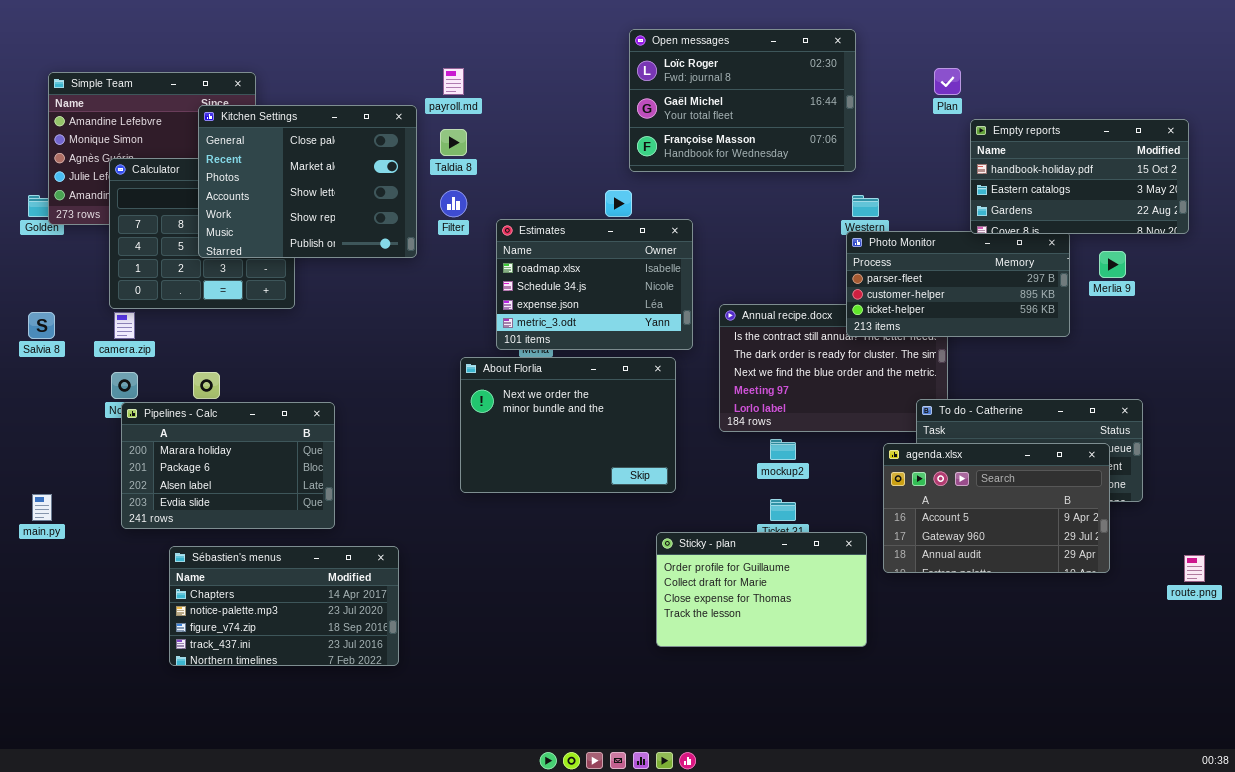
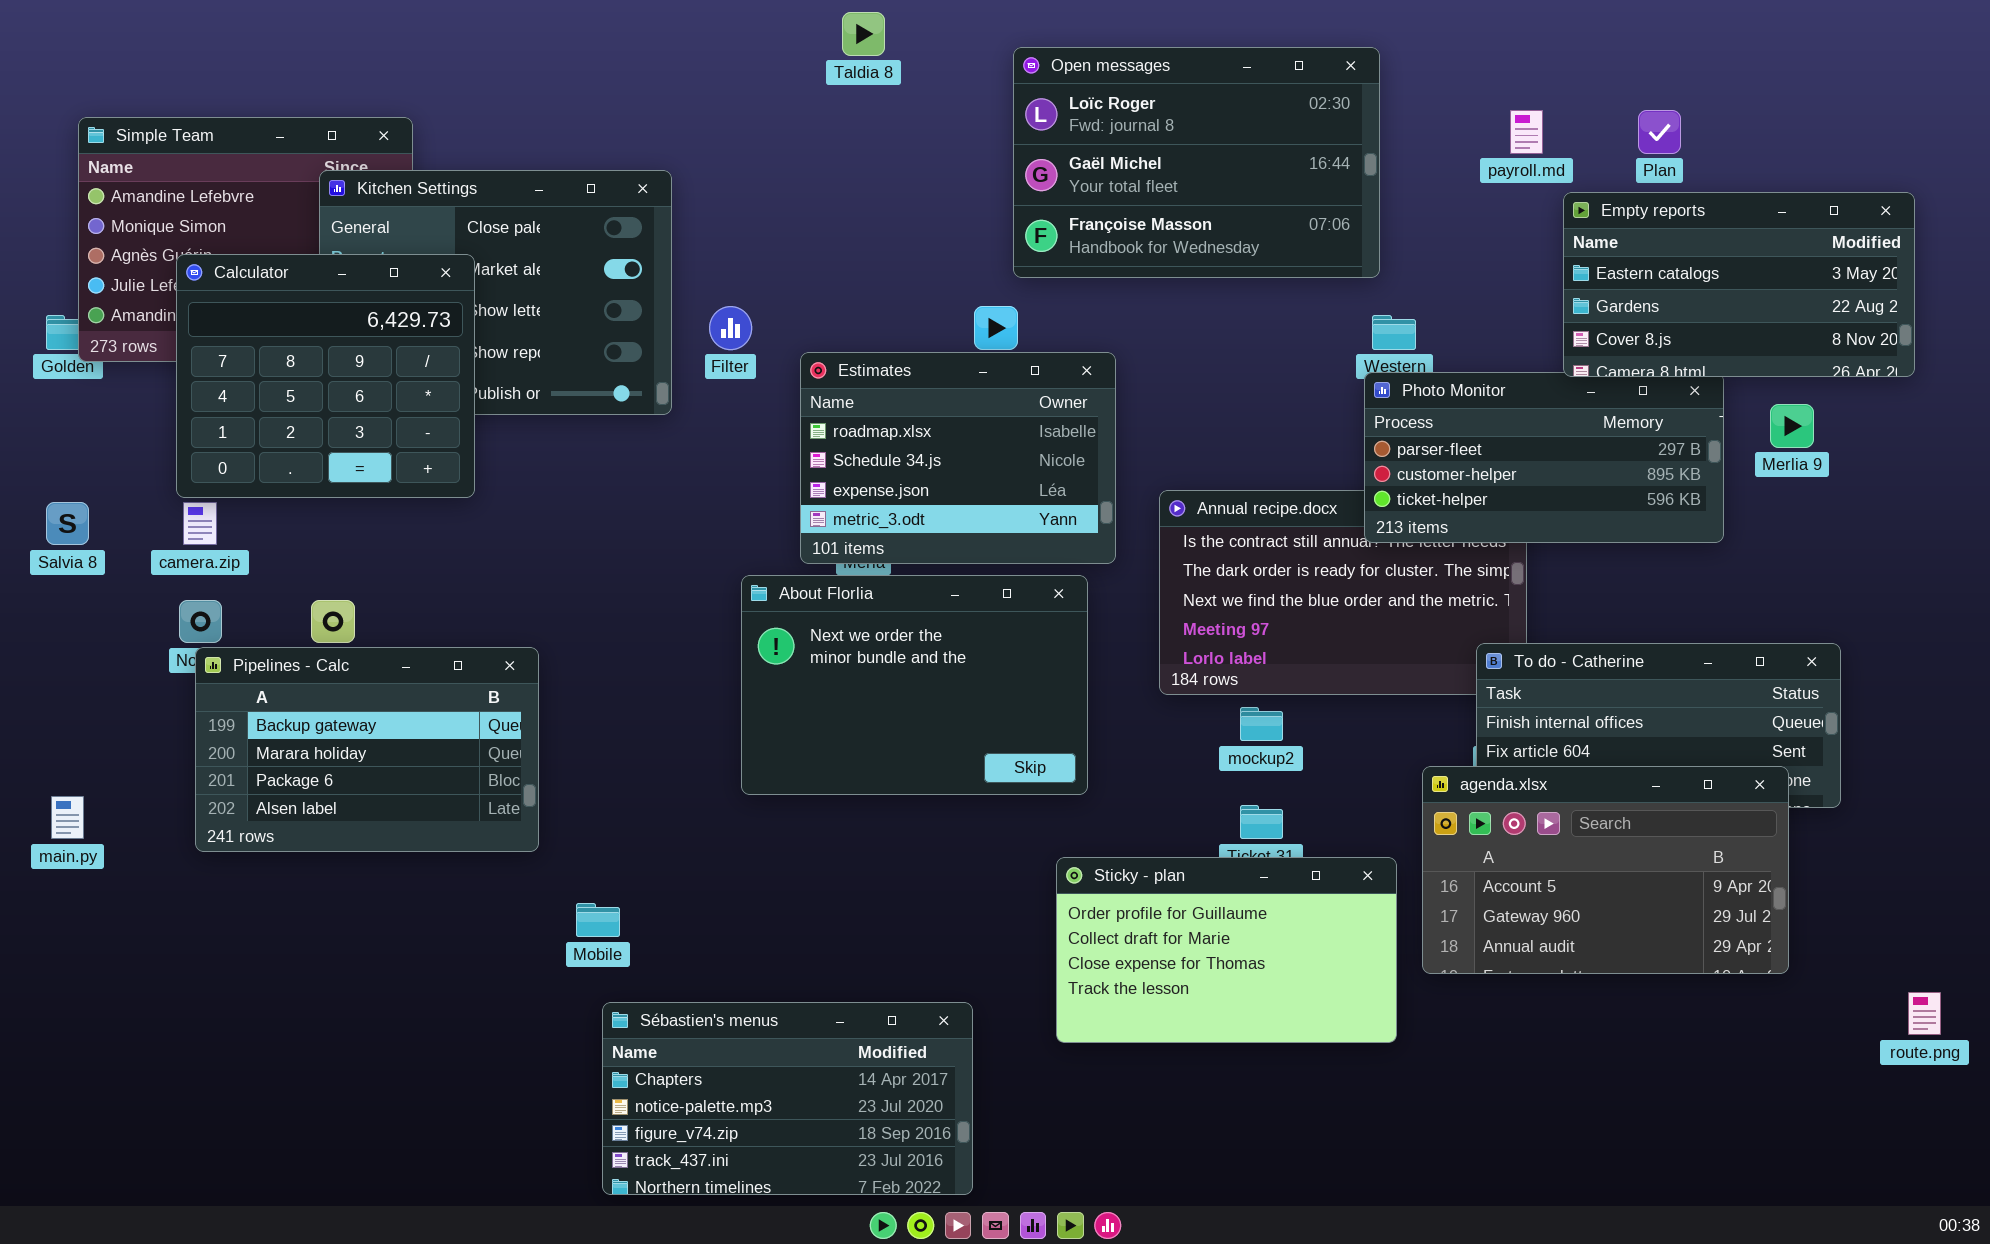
payroll.md: [443,68,464,95] -> [1510,110,1543,154], moved
Plan: [934,68,961,95] -> [1638,110,1681,154], moved
Empty reports: [970,119,1189,234] -> [1563,192,1915,377], scrolled down 1 row
Taldia 8: [440,129,467,156] -> [842,12,885,56], moved
Calculator: [109,158,295,309] -> [176,254,475,498], raised
Pipelines - Calc: [121,402,335,529] -> [195,647,539,852], scrolled up 1 row
agenda.xlsx: [883,443,1110,573] -> [1422,766,1789,974], moved
Sébastien's menus: [169,546,399,666] -> [602,1002,973,1195], moved
route.png: [1184,555,1205,582] -> [1908,992,1941,1035], moved

